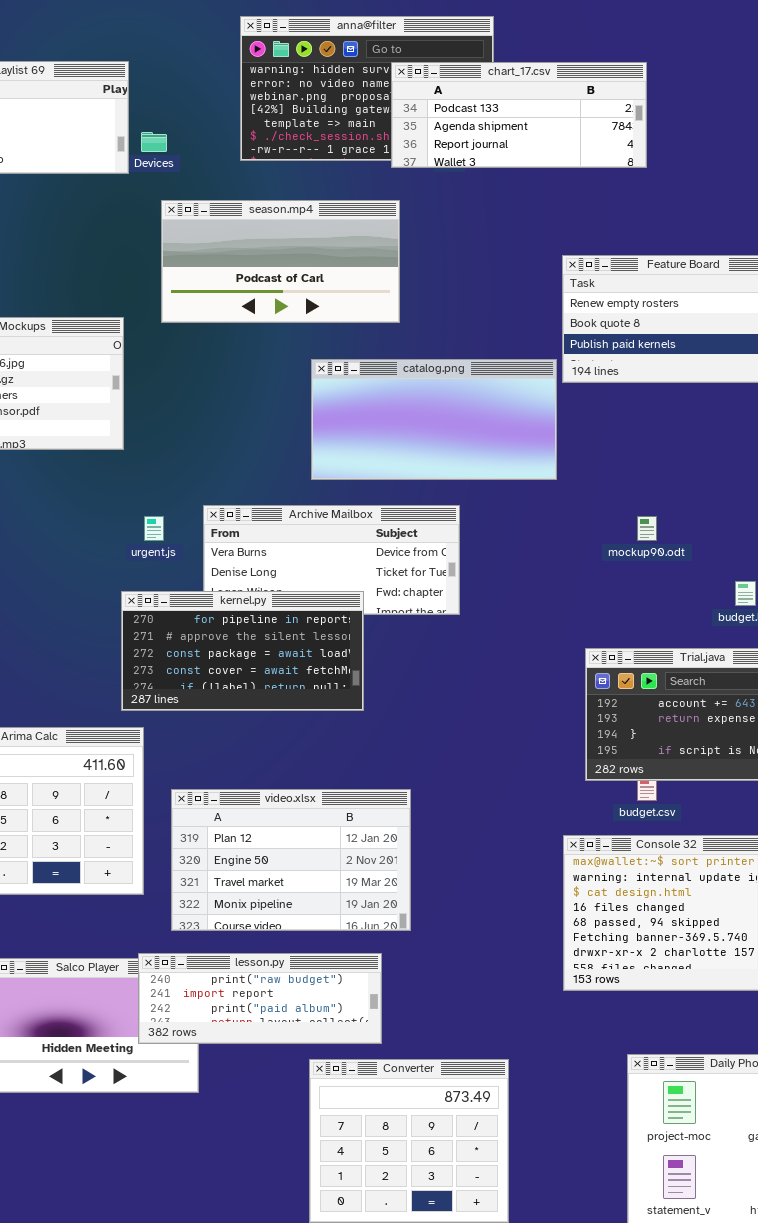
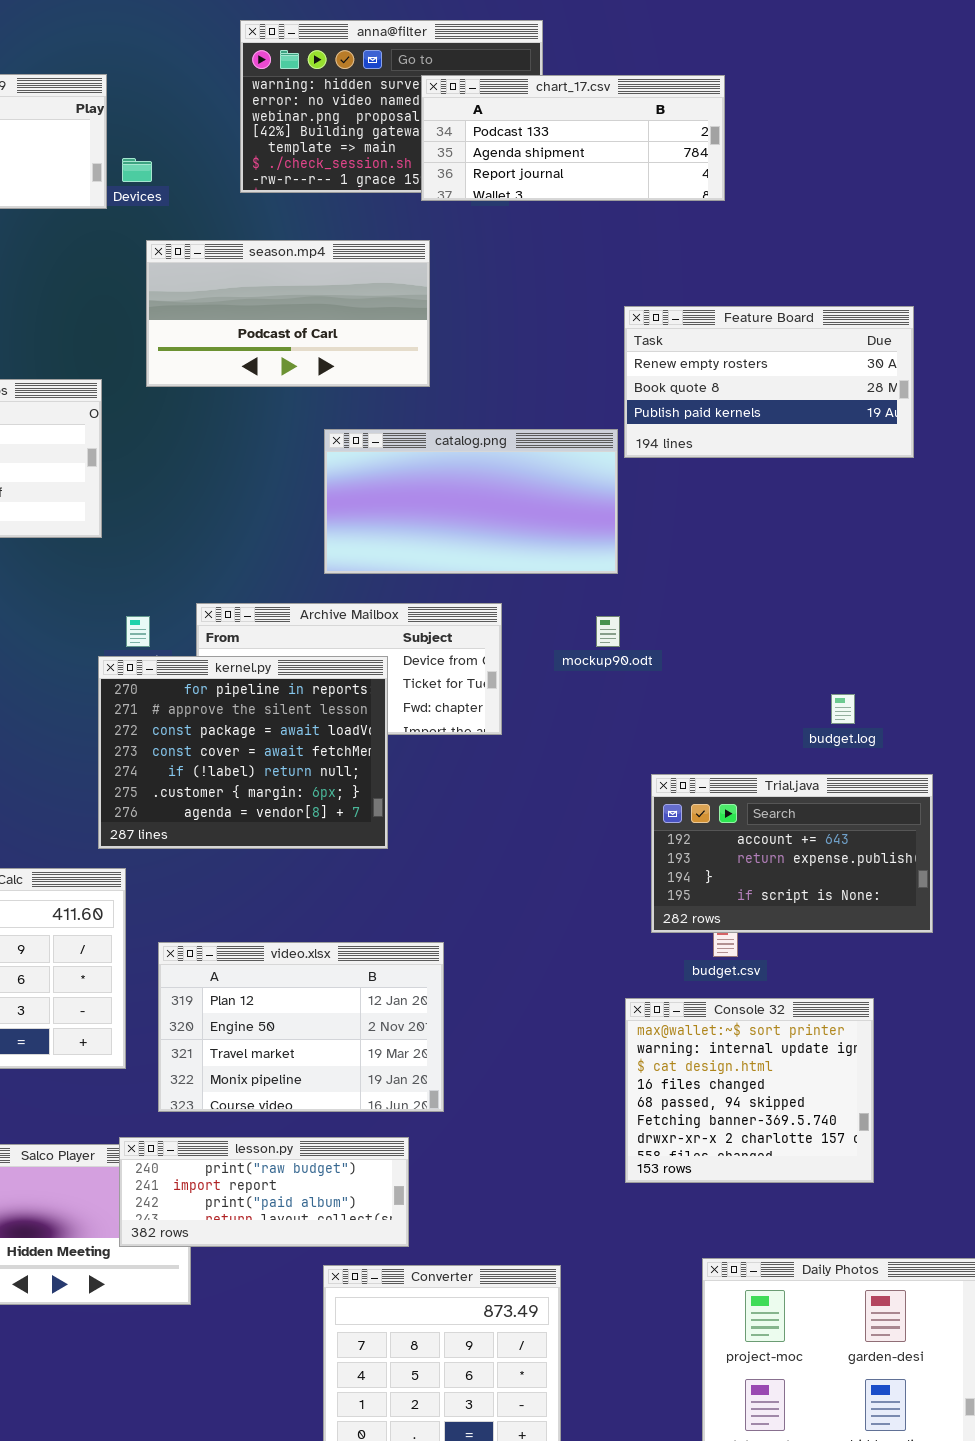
mockup90.odt: [637,516,657,541] -> [596,616,620,647], moved
kernel.py: [121,591,364,711] -> [98,656,388,849], resized

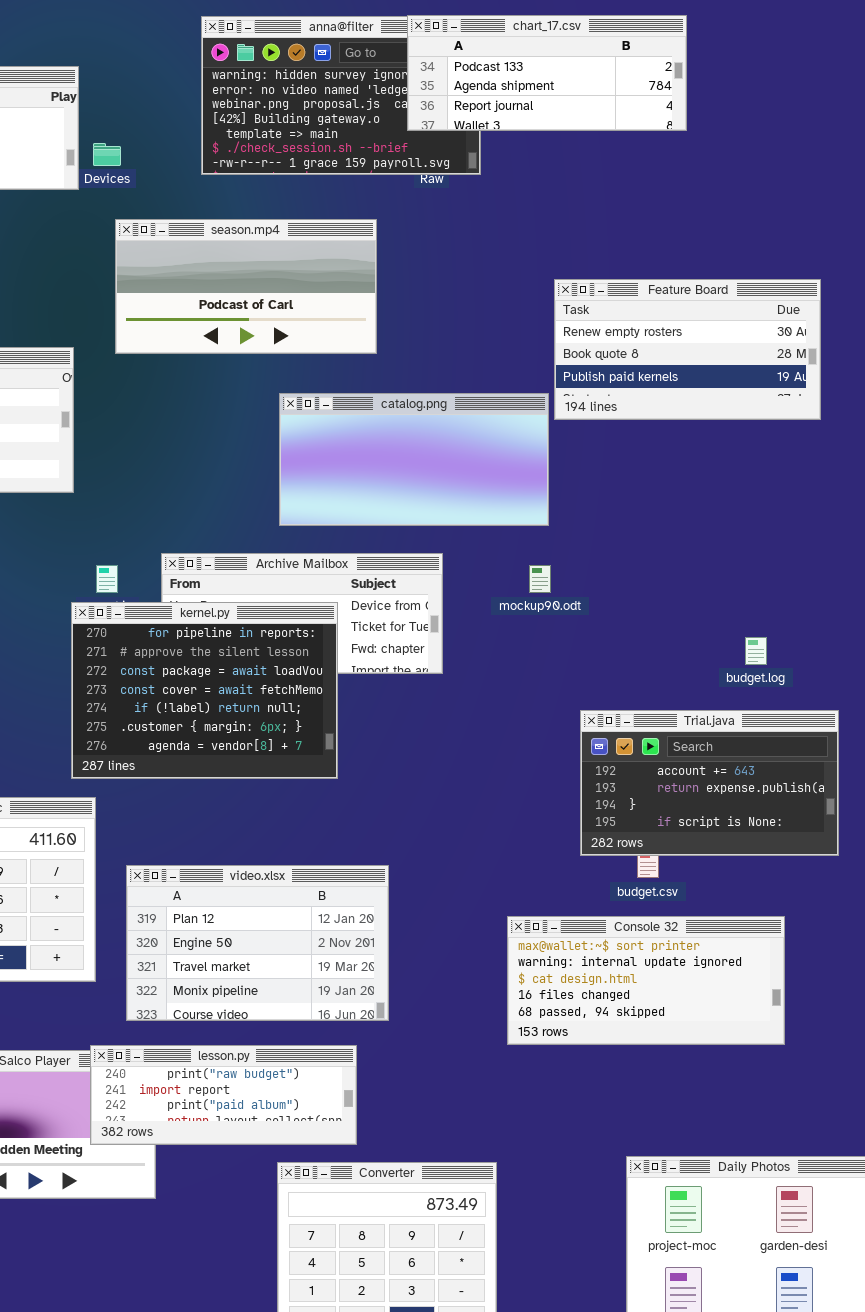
chart_17.csv: [421,75,725,201] -> [407,15,687,131], moved
Console 32: [625,998,874,1183] -> [507,916,785,1045], resized

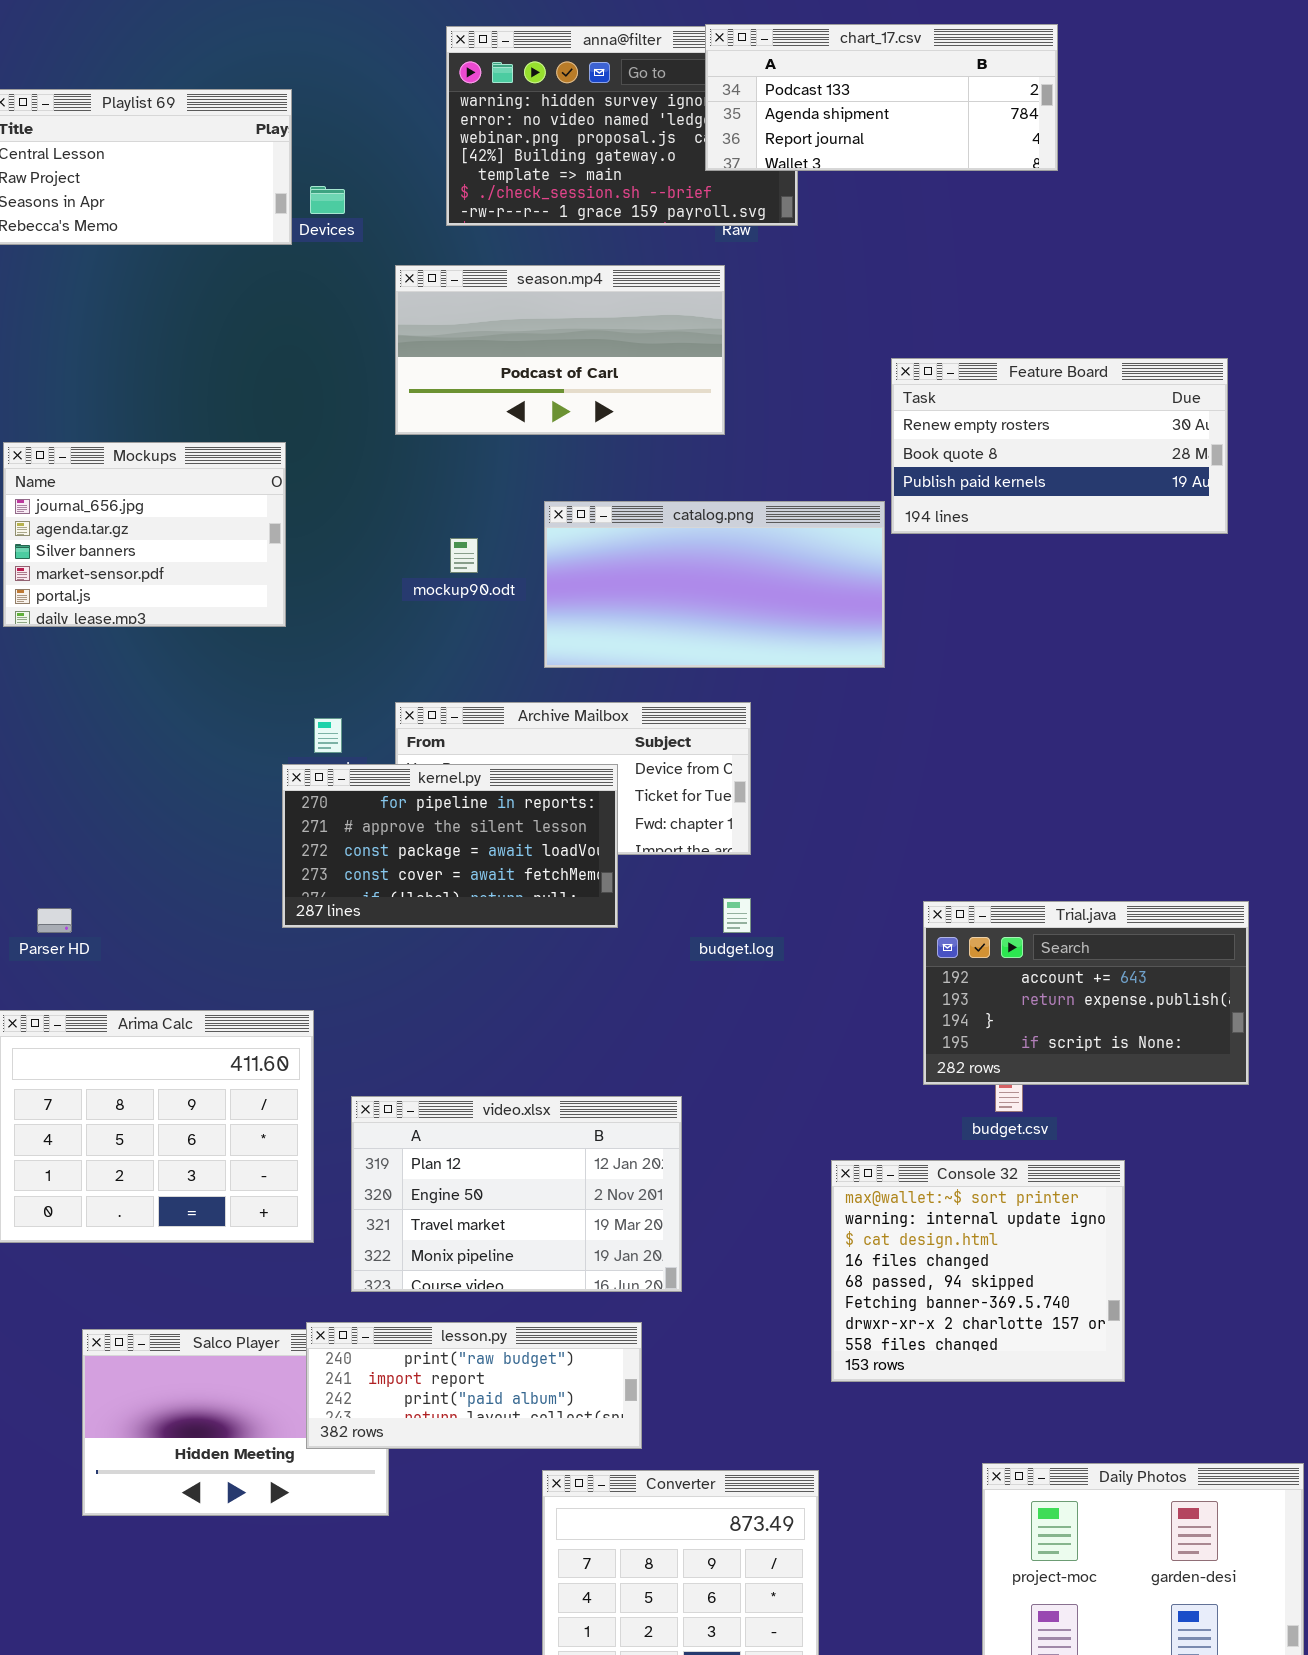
season.mp4: [115,219,377,354] -> [395,265,725,435], moved
mockup90.odt: [529,565,551,593] -> [450,538,478,573], moved
kernel.py: [71,602,338,779] -> [282,764,618,928], resized
budget.log: [745,637,767,665] -> [723,898,751,933], moved
Console 32: [507,916,785,1045] -> [831,1160,1125,1382], resized

